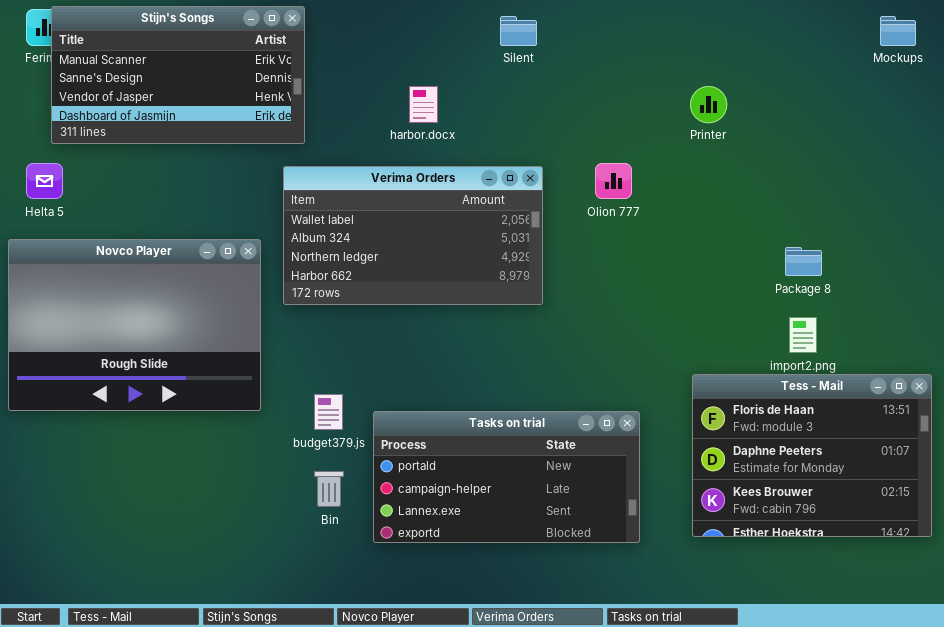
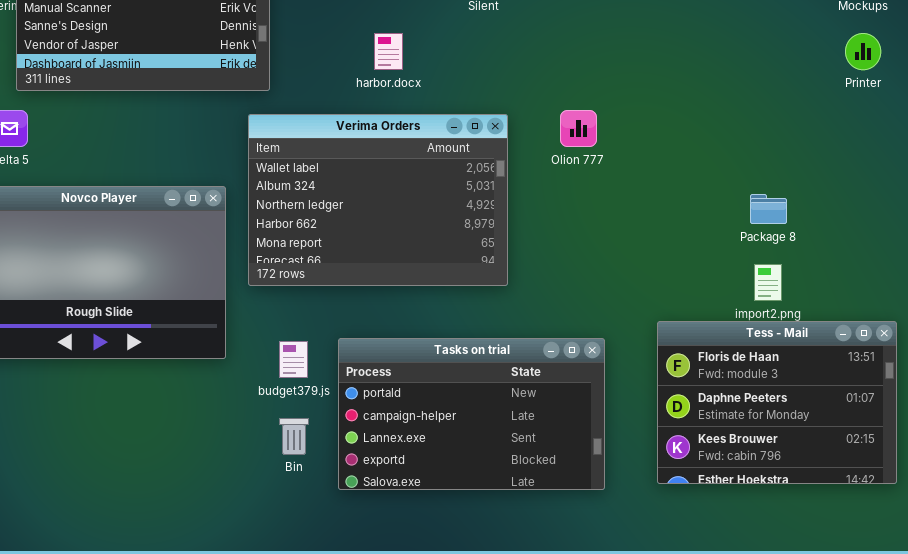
Printer: [690,86,727,123] -> [845,33,881,70], moved
Verima Orders: [283,166,543,305] -> [248,114,508,286], resized
Tasks on trial: [373,411,640,543] -> [338,338,605,490], resized

